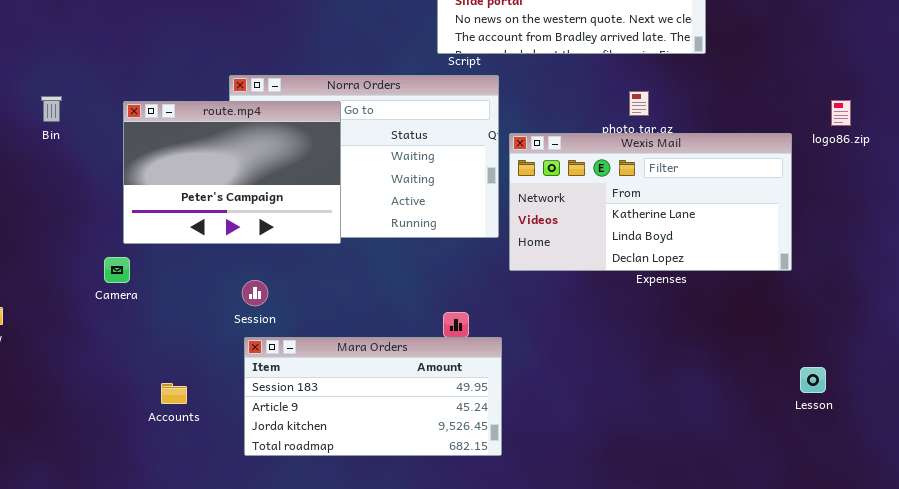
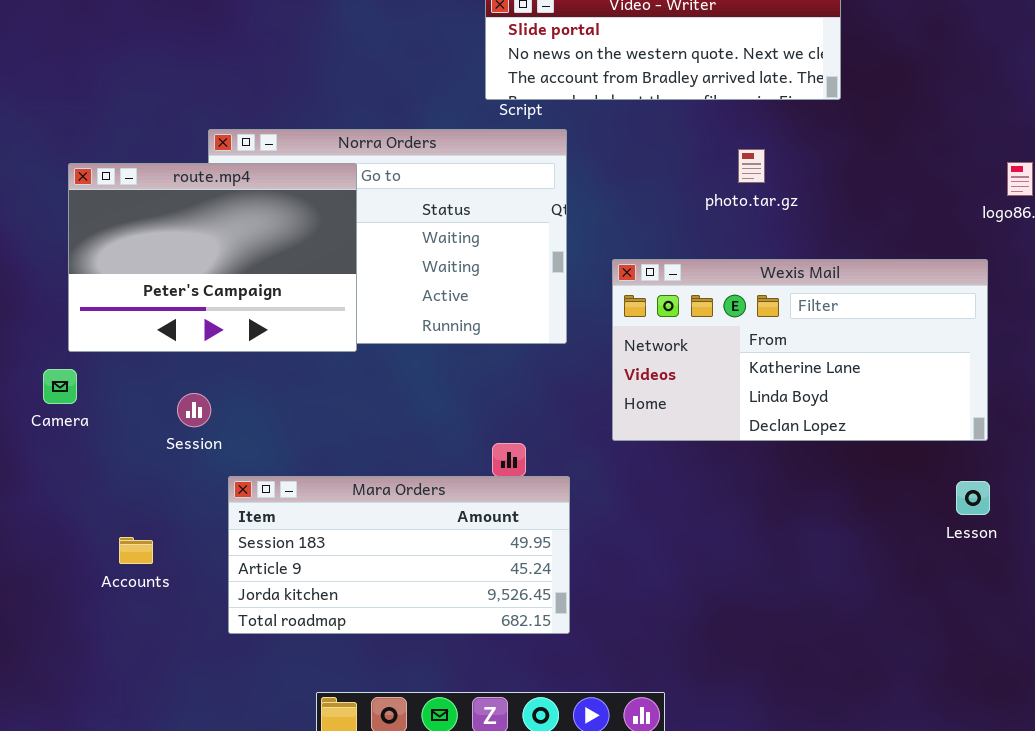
Wexis Mail: [509,133,792,271] -> [612,259,988,441], moved
Session: [242,280,268,306] -> [177,393,211,427], moved
Lesson: [800,367,826,393] -> [956,481,990,515], moved

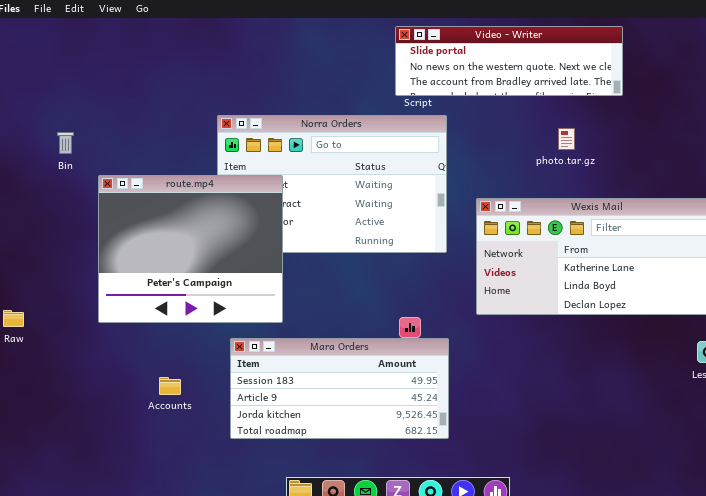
route.mp4: [68,163,357,352] -> [98,175,283,323], moved, resized

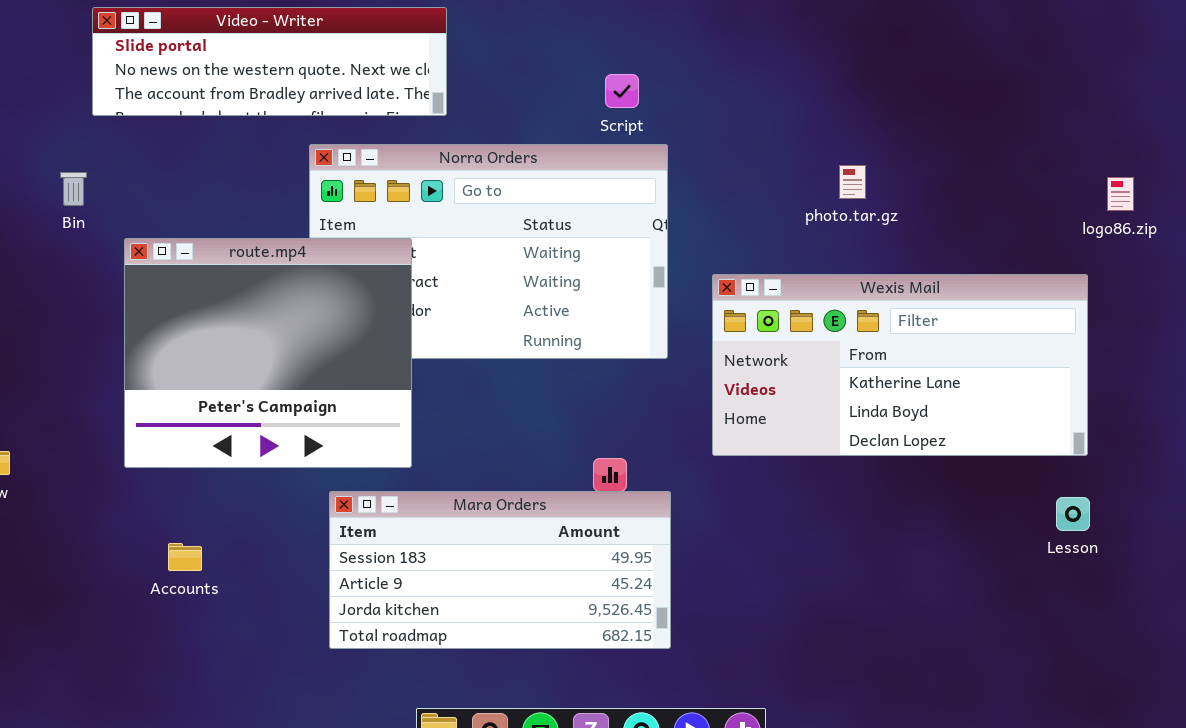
Video - Writer: [395,26,623,96] -> [92,7,447,116], moved
Accounts: [159,377,181,395] -> [168,543,202,571], moved

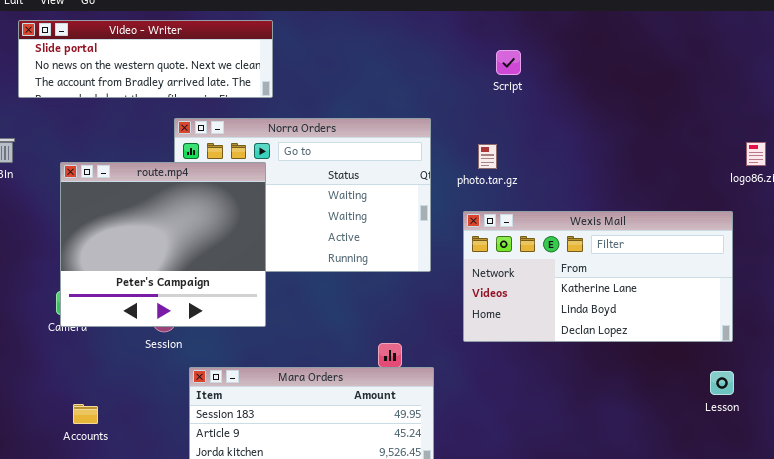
Script: [605,74,639,108] -> [496,50,521,75], moved
photo.tar.gz: [839,165,866,199] -> [478,144,497,169], moved
route.mp4: [124,238,412,468] -> [60,162,266,327], moved

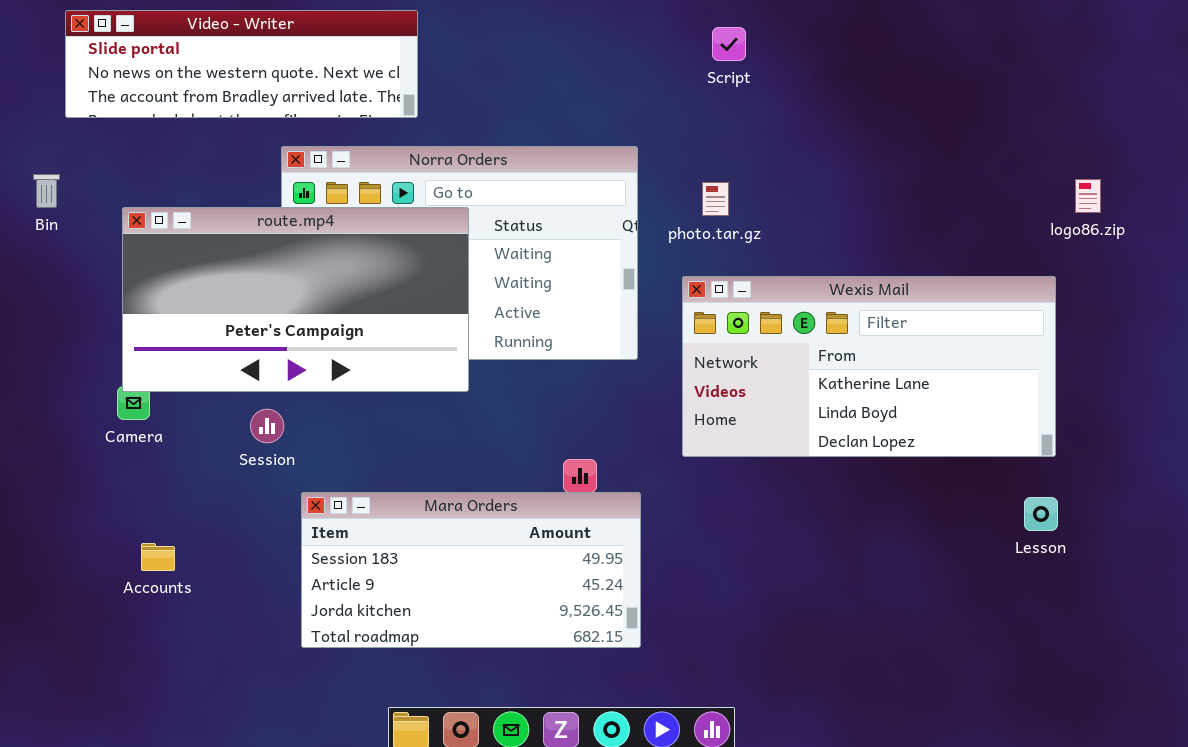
Script: [496,50,521,75] -> [712,27,746,61], moved
route.mp4: [60,162,266,327] -> [122,207,469,392], resized

